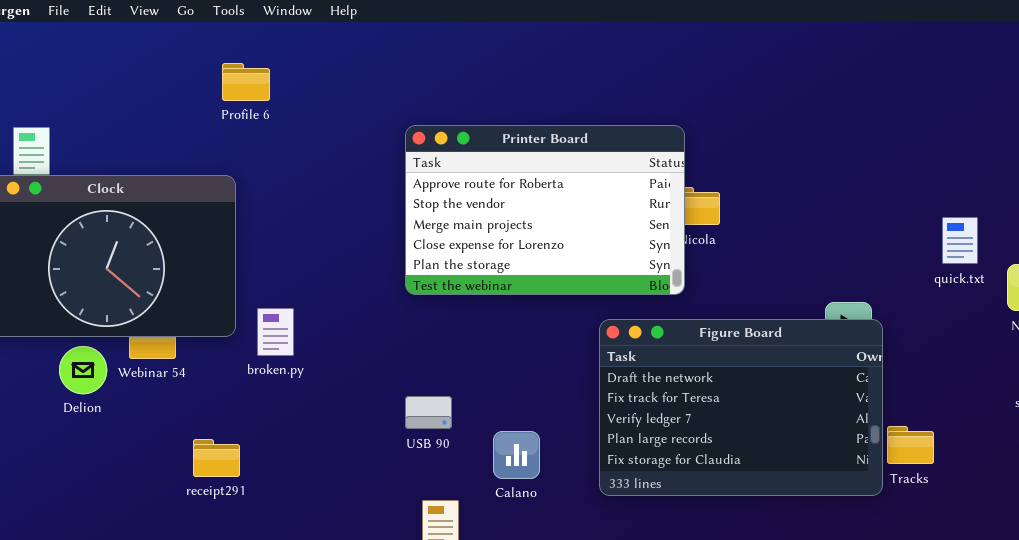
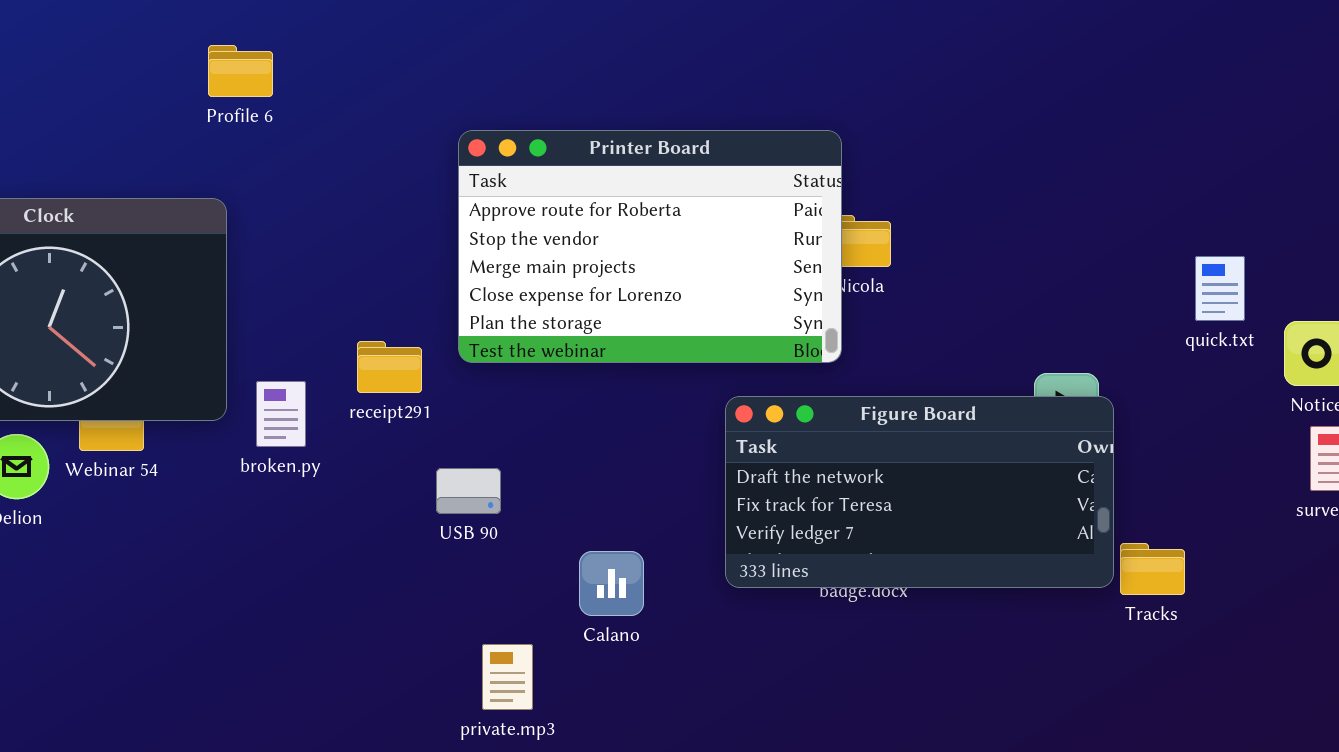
Figure Board: [599,319,883,496] -> [725,396,1114,588], resized
USB 90: [405,396,452,429] -> [436,468,501,514], moved
receipt291: [193,439,240,477] -> [357,341,422,393], moved

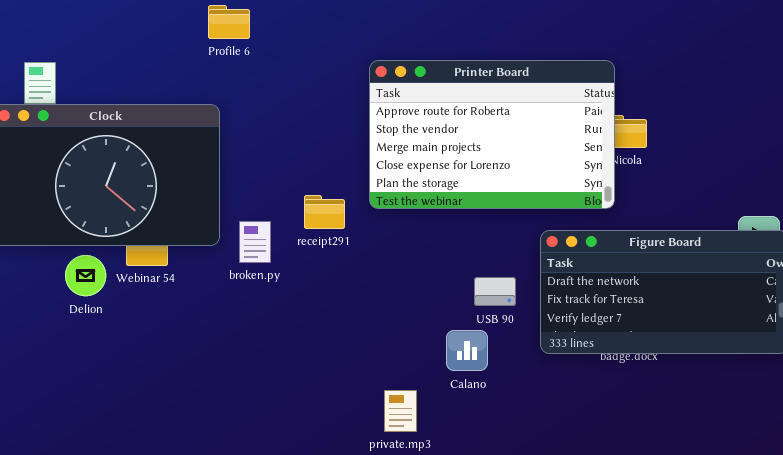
USB 90: [436,468,501,514] -> [474,277,516,306], moved

